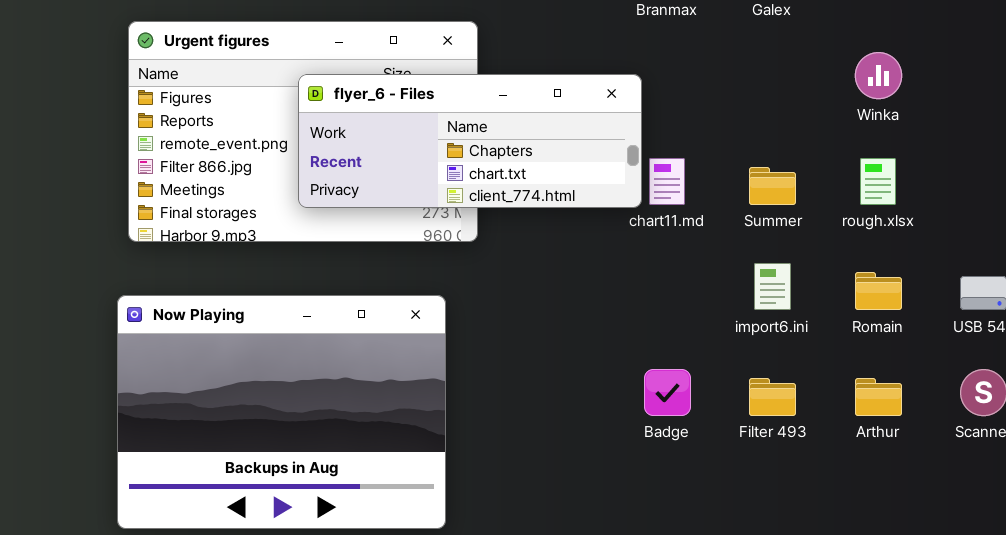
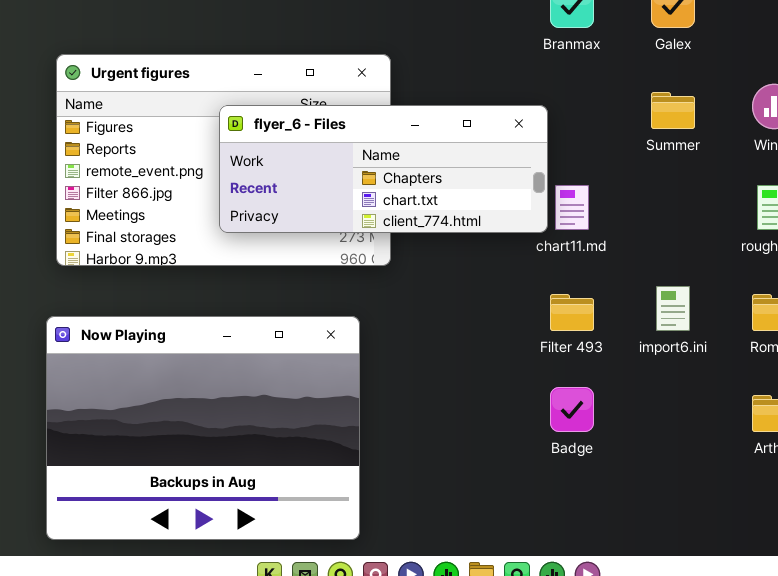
Summer: [749,167,796,205] -> [651,92,695,129], moved
Filter 493: [749,378,796,416] -> [550,294,594,331], moved

